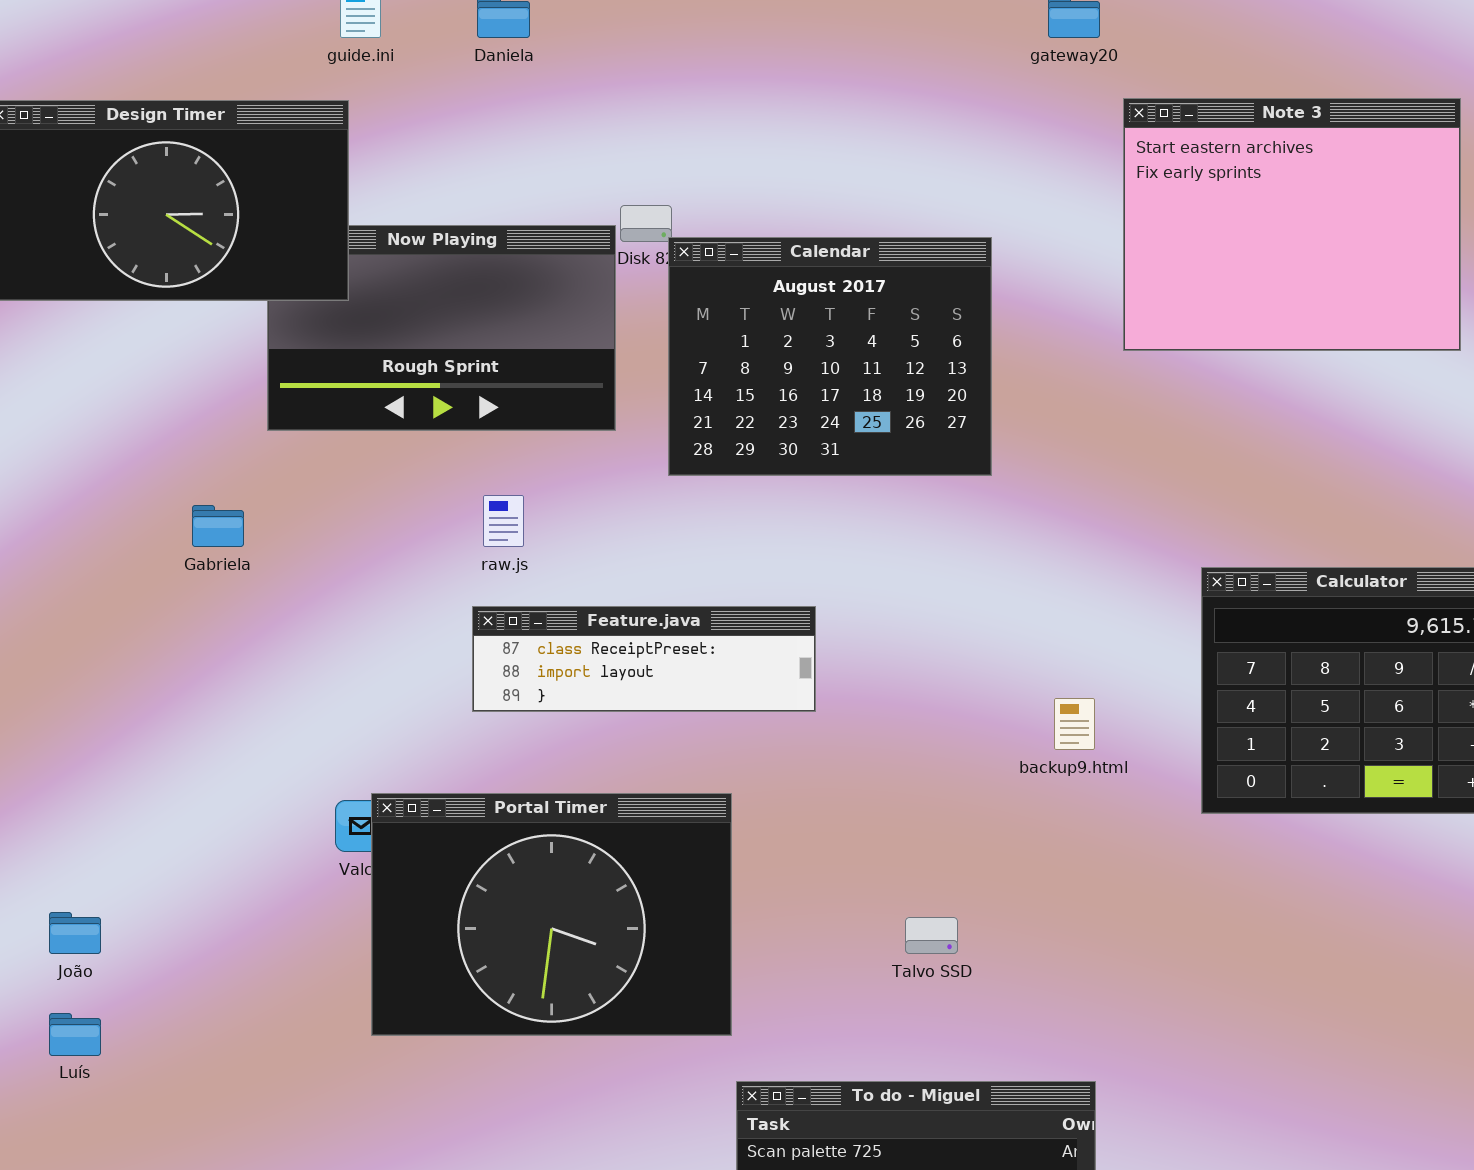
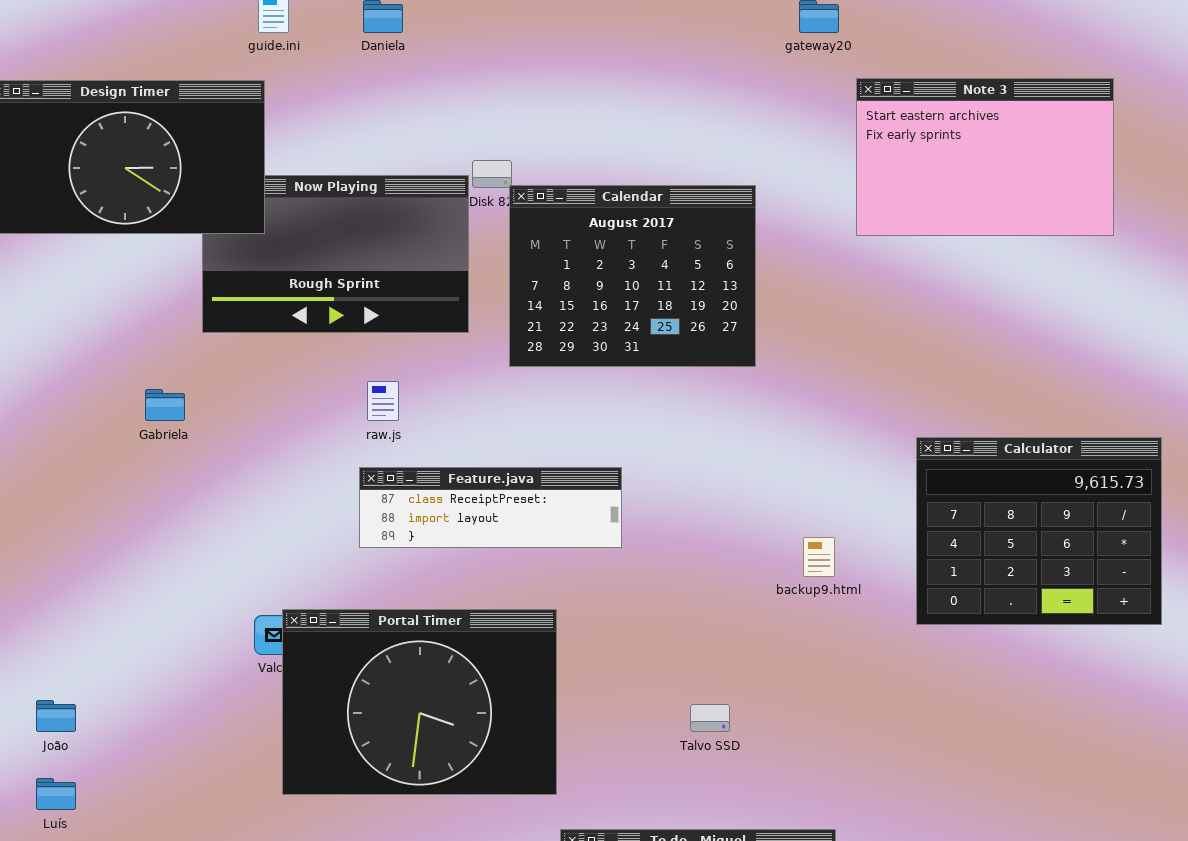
Note 3: [1123,98,1461,351] -> [856,78,1114,236], resized

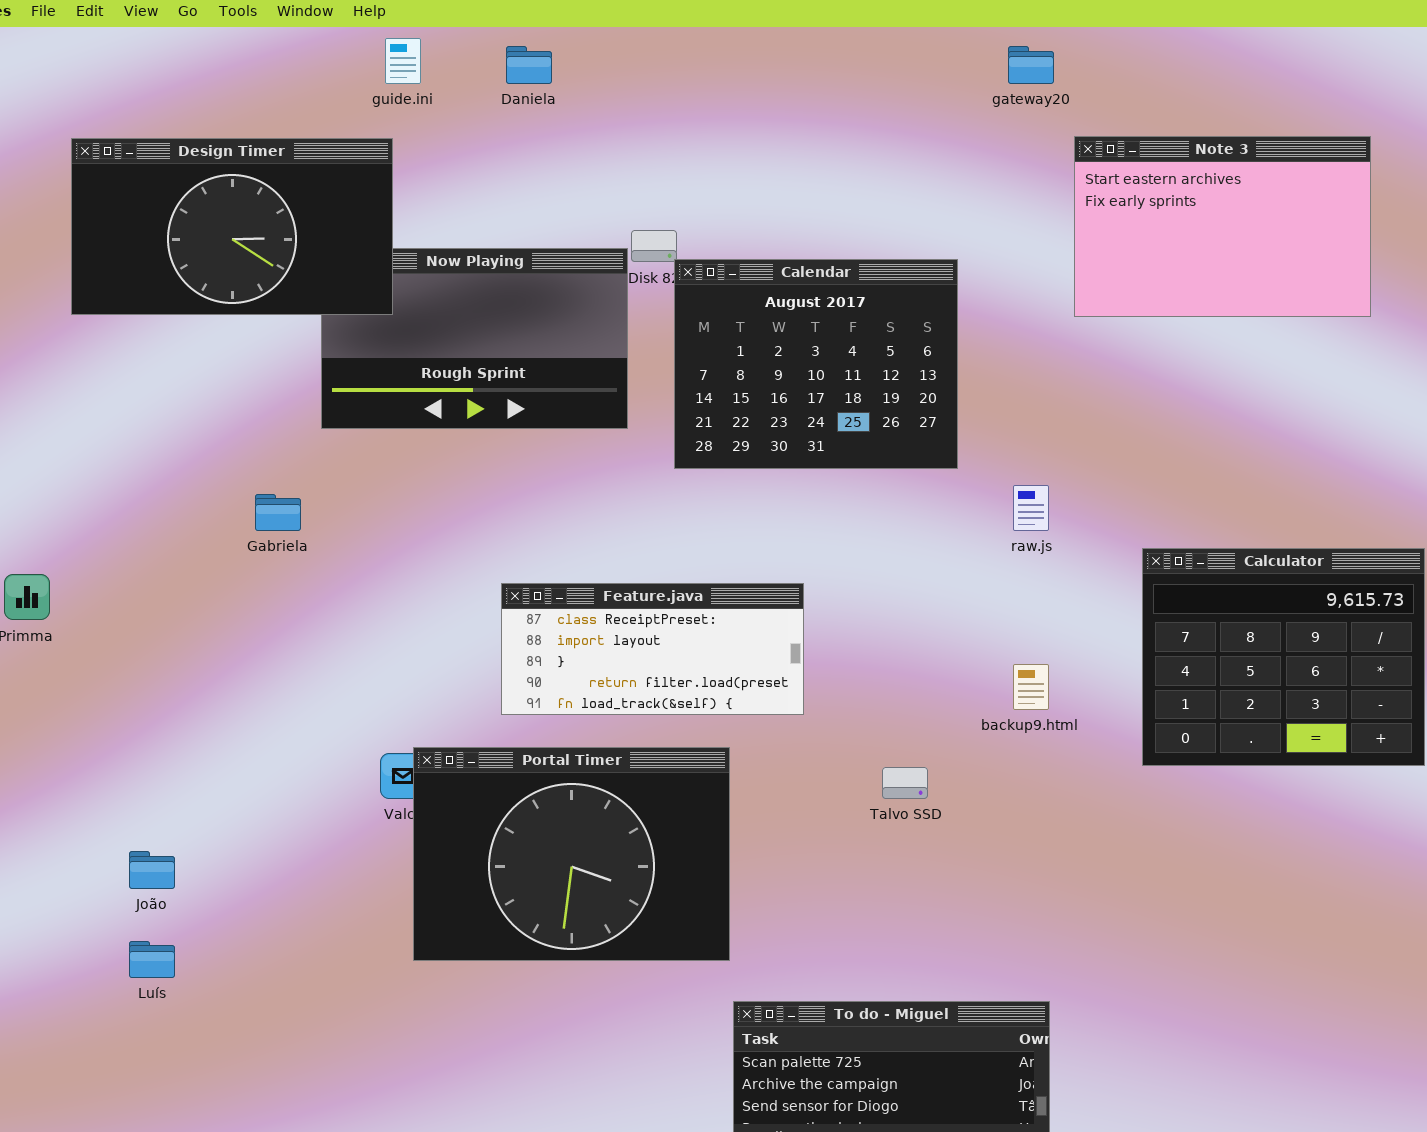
raw.js: [367,381,399,421] -> [1013,485,1049,531], moved
Feature.java: [359,467,622,548] -> [501,583,804,715], resized
Talvo SSD: [690,704,730,732] -> [882,767,928,799], moved

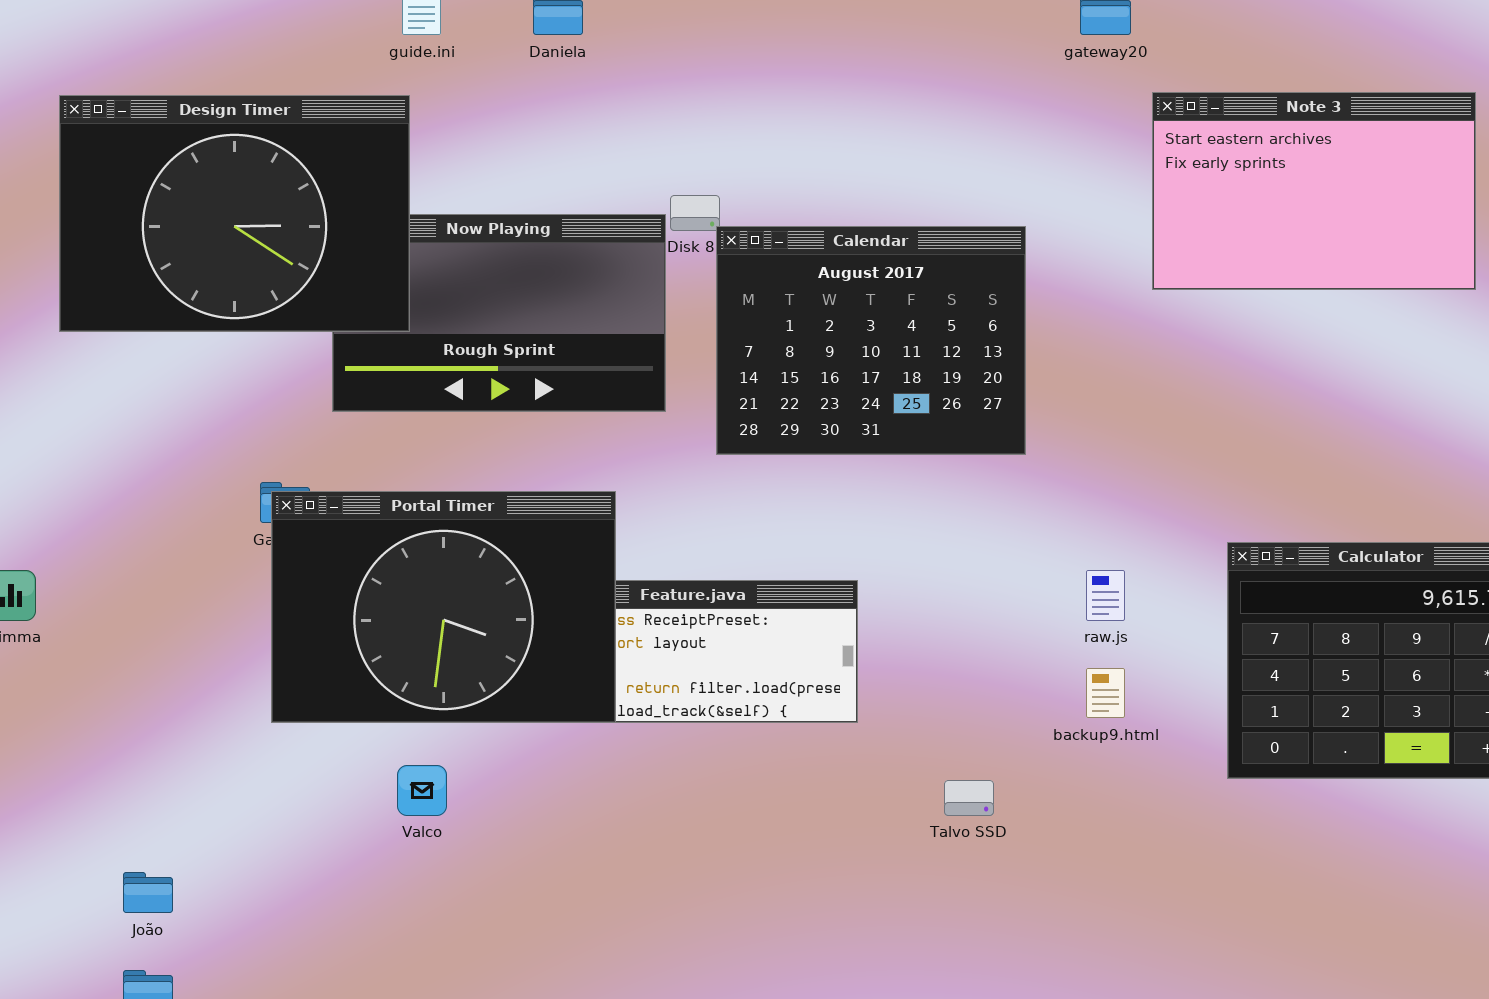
Design Timer: [71,138,393,315] -> [59,95,410,332], resized
raw.js: [1013,485,1049,531] -> [1086,570,1125,621], moved
Portal Timer: [413,747,730,961] -> [271,491,616,723], moved

